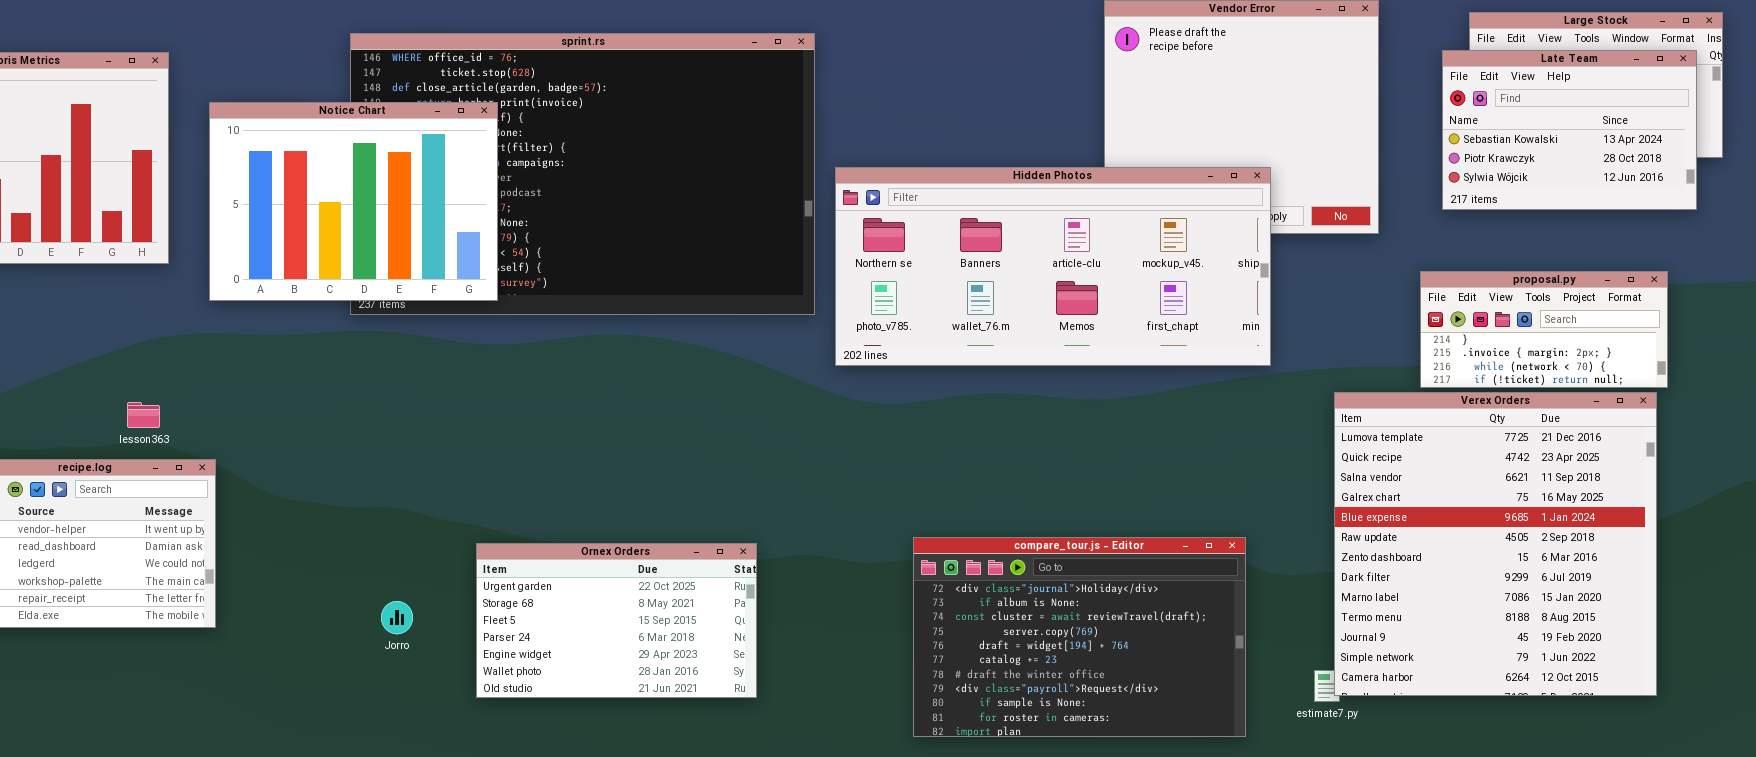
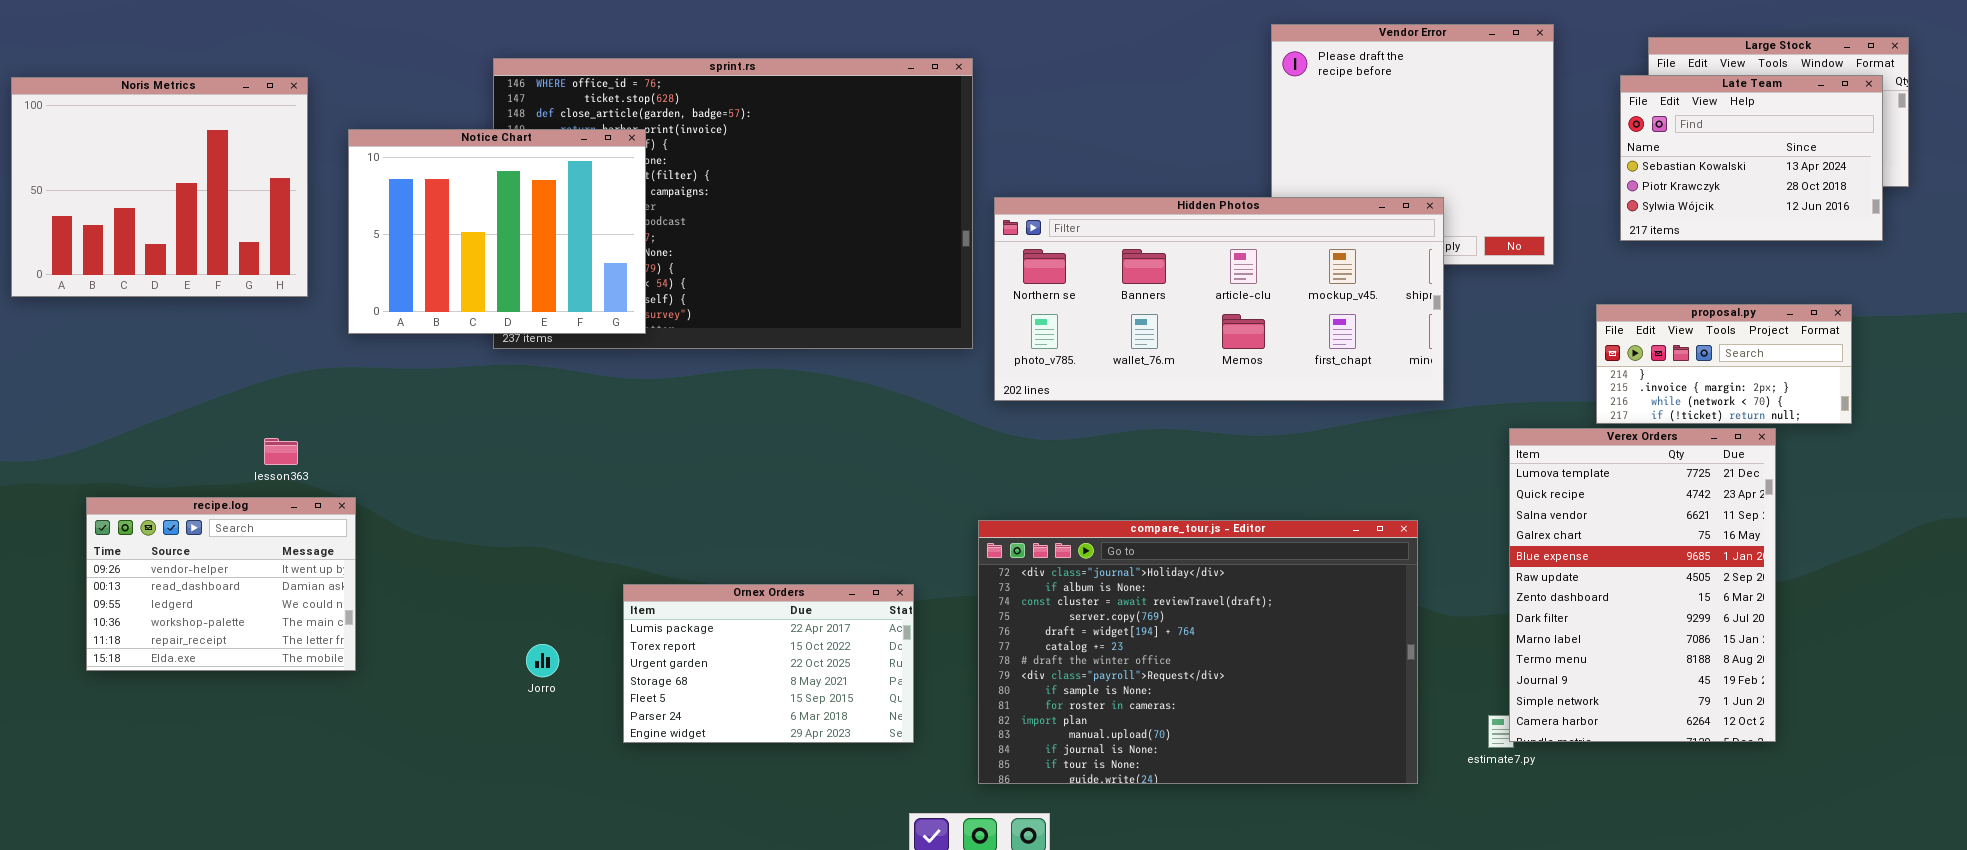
Verex Orders: [1334,392,1657,696] -> [1509,428,1776,742], resized
compare_tour.js - Editor: [913,537,1246,737] -> [978,520,1418,784], resized
Ornex Orders: [476,543,757,698] -> [623,584,914,743], scrolled up 2 rows

